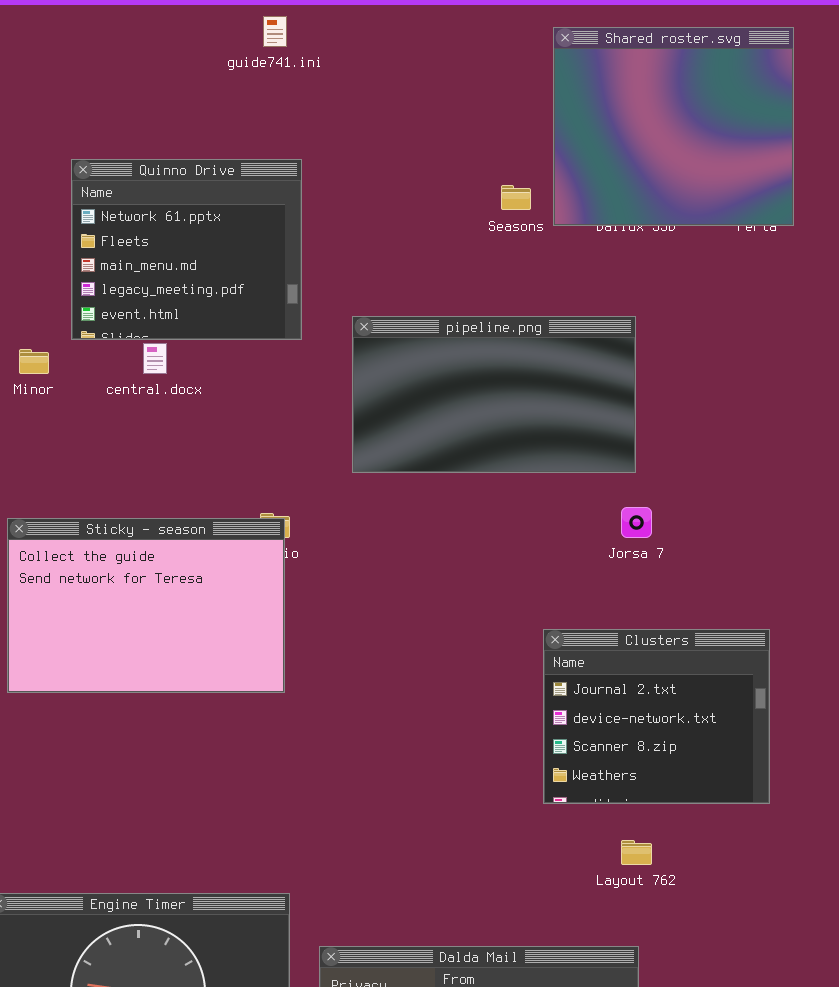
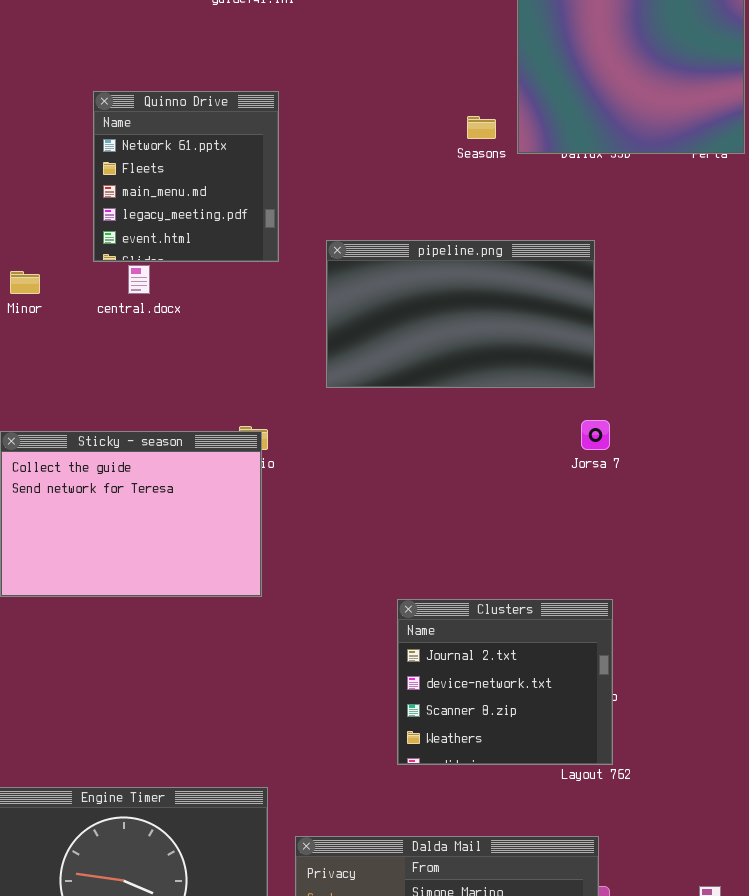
Quinno Drive: [71,159,302,340] -> [93,91,279,262], resized
Clusters: [543,629,770,804] -> [397,599,613,765], moved

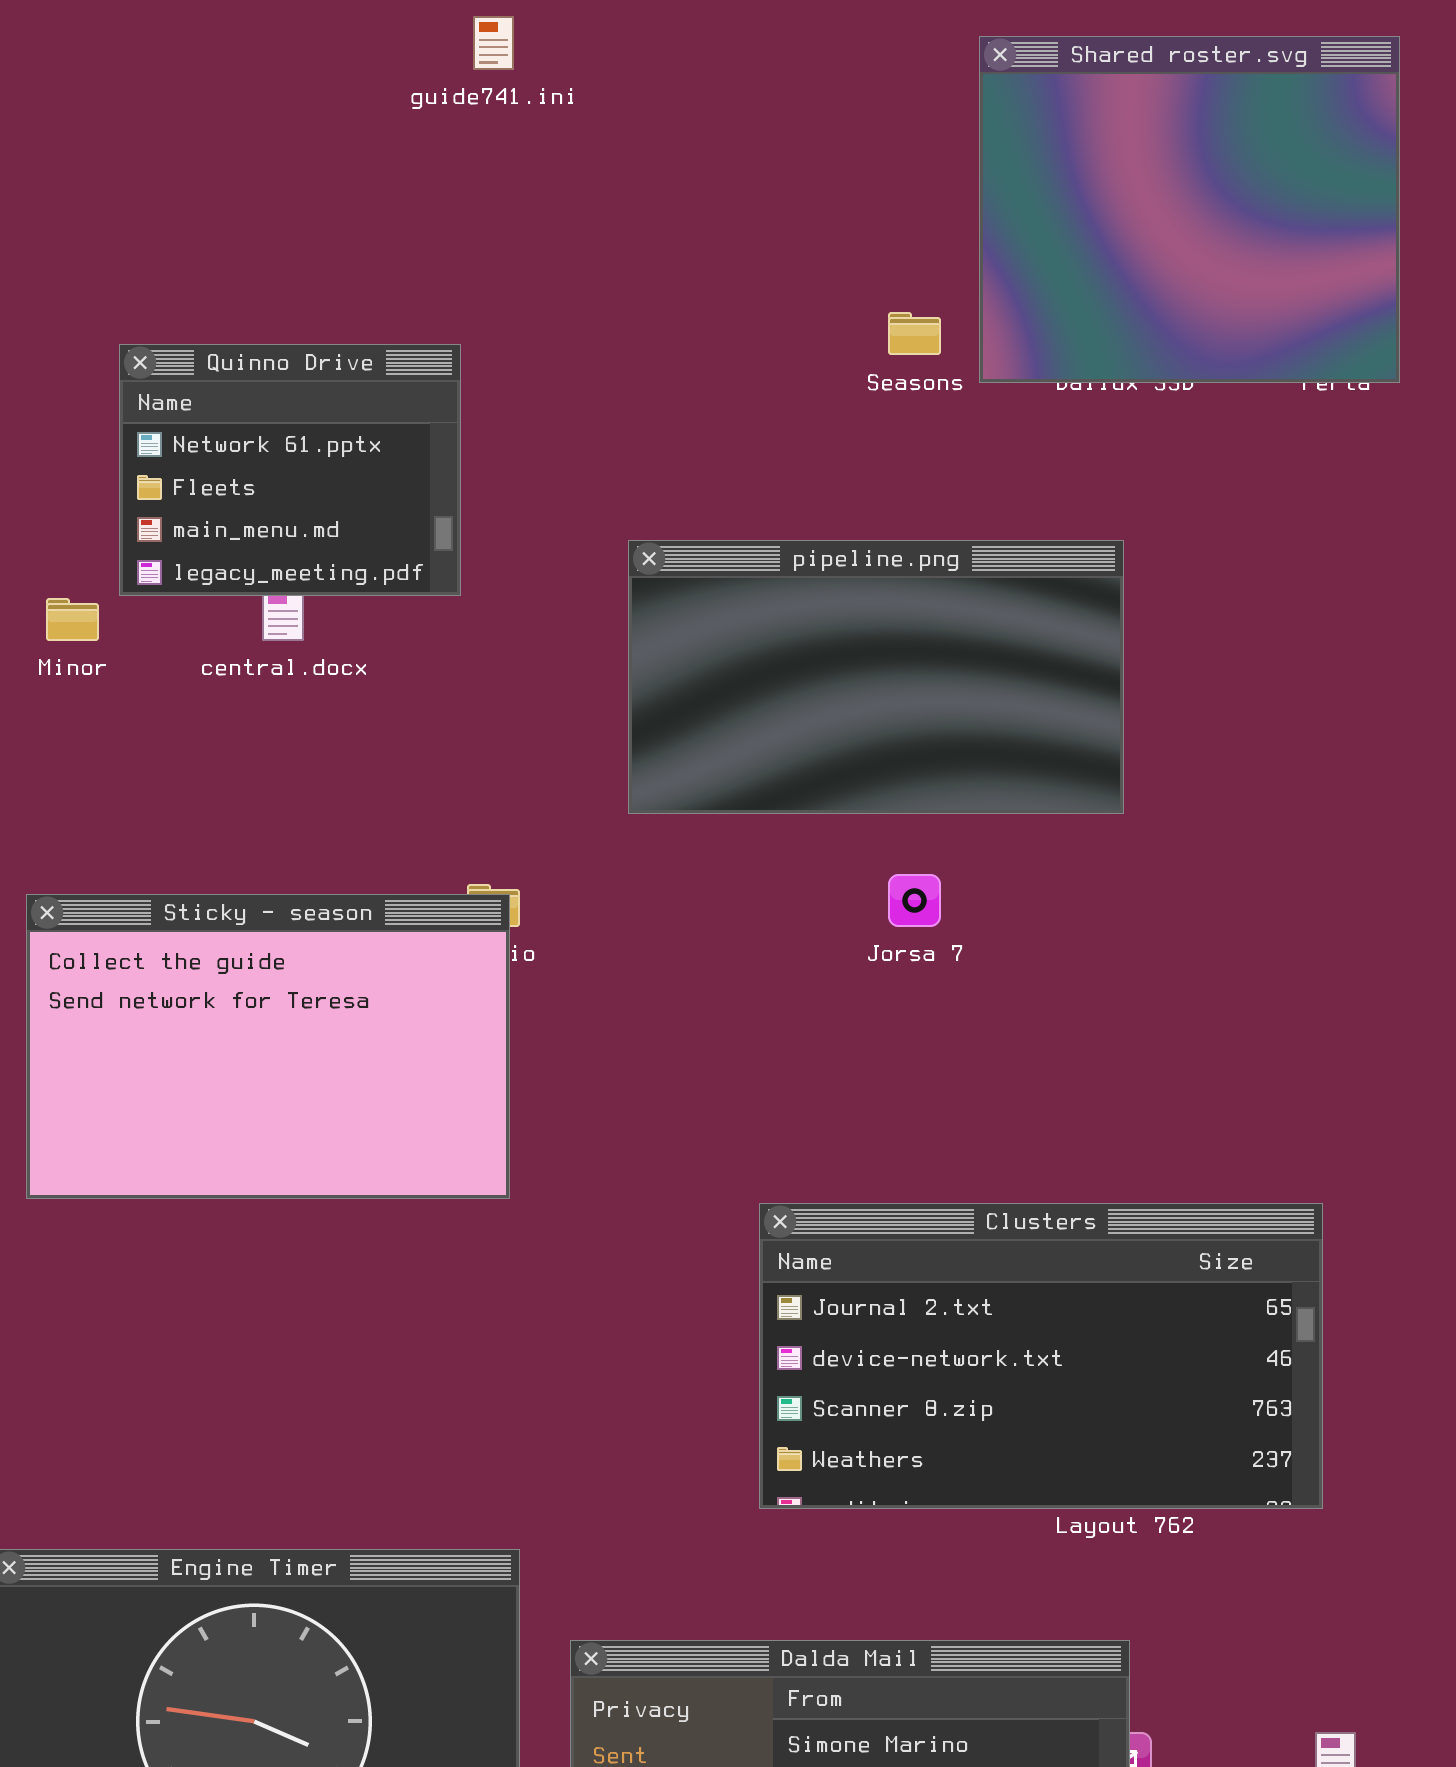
Quinno Drive: [93,91,279,262] -> [119,344,461,596], moved, resized
Jorsa 7: [581,420,610,450] -> [888,874,941,927], moved
Clusters: [397,599,613,765] -> [759,1203,1323,1509], resized

